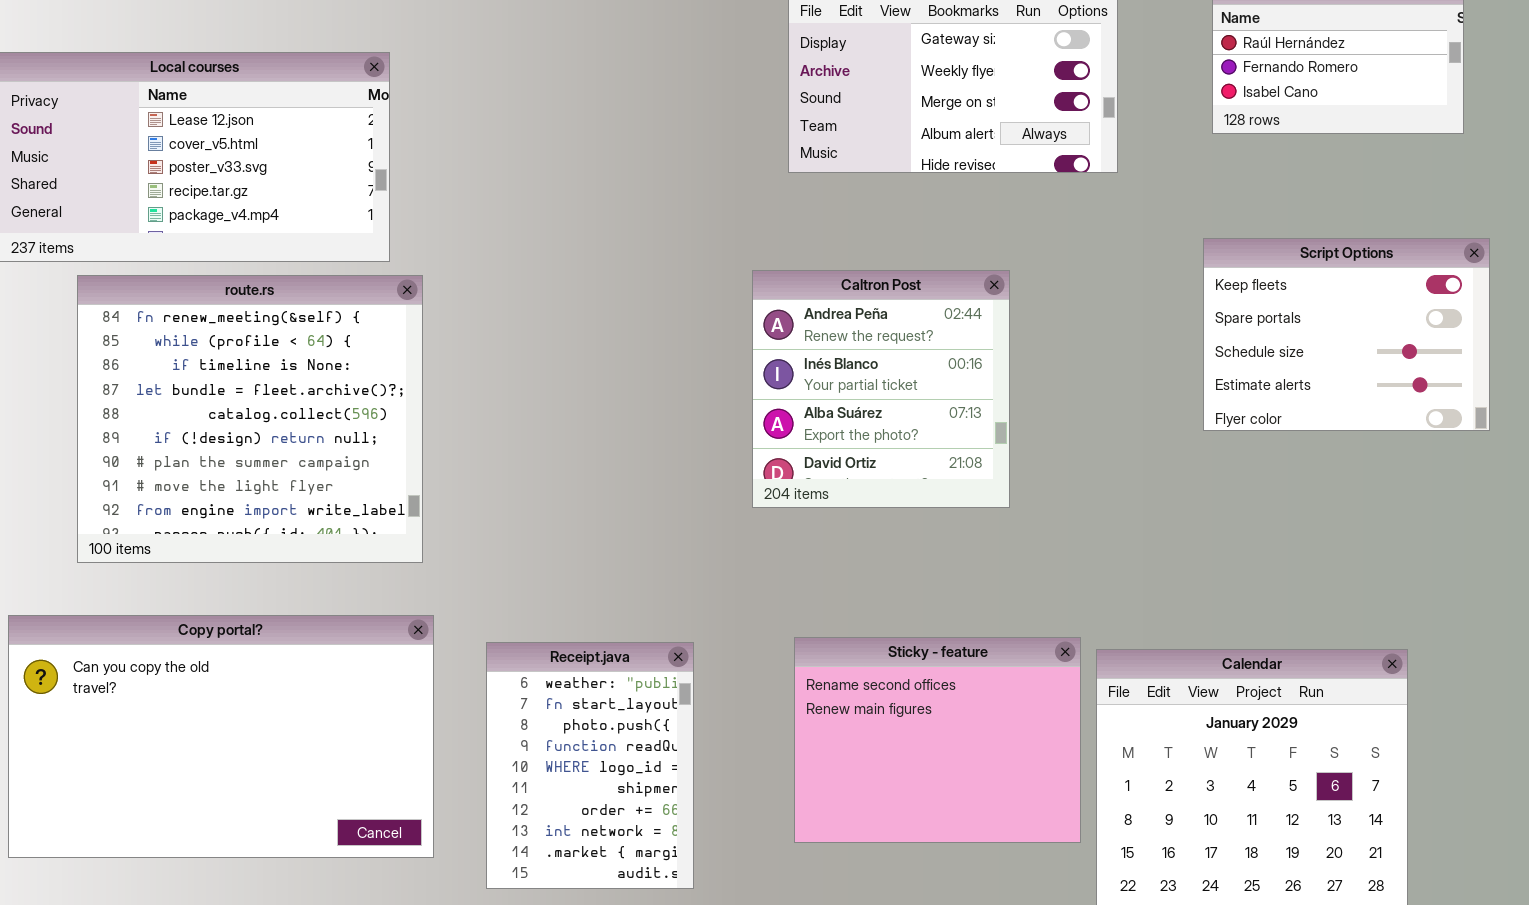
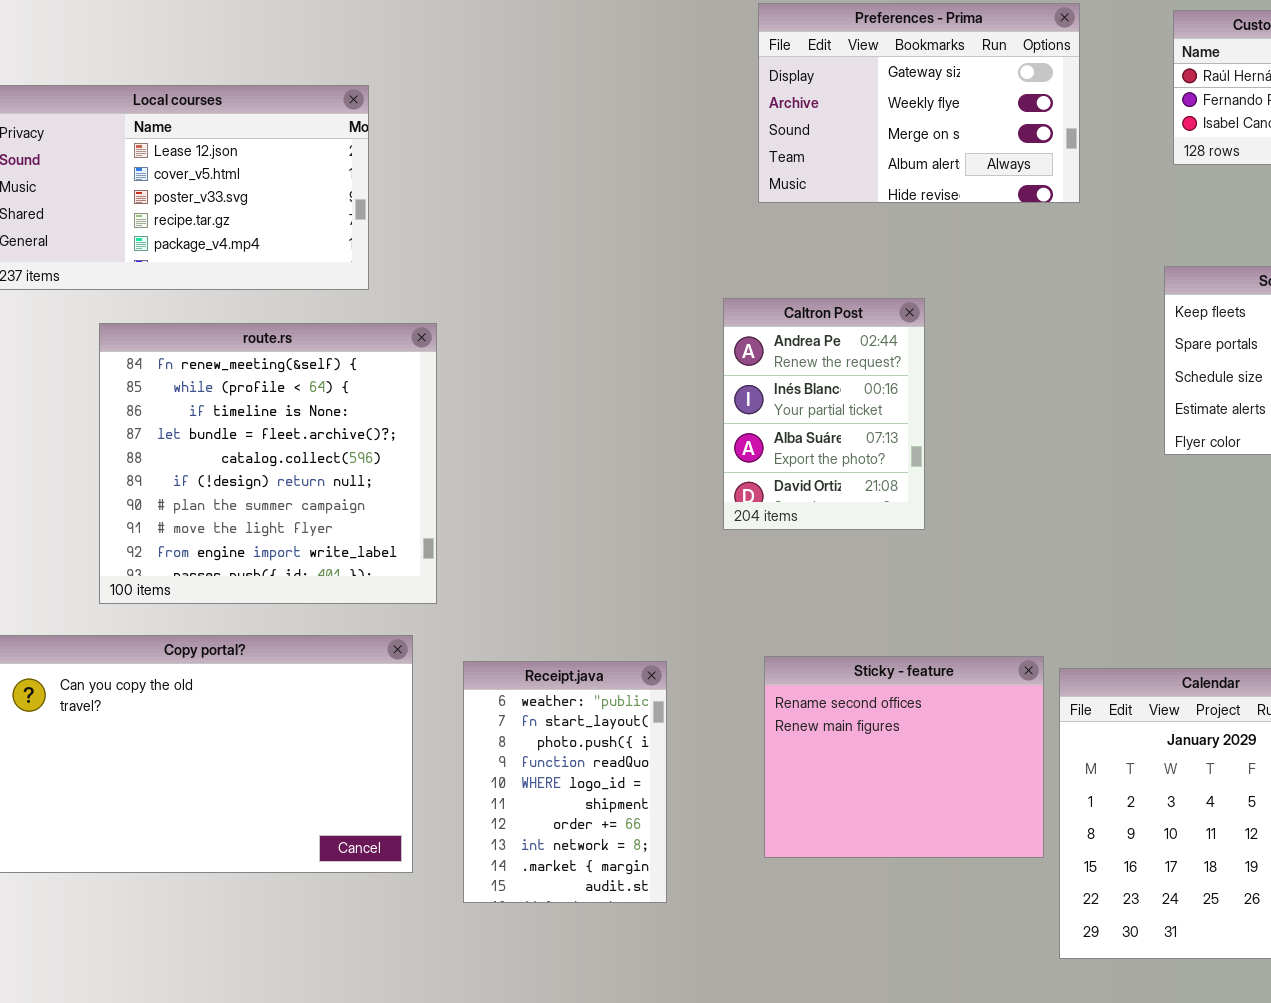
Caltron Post: [752,270,1010,508] -> [723,298,925,530], resized
route.rs: [77,275,423,563] -> [99,323,437,604], moved

